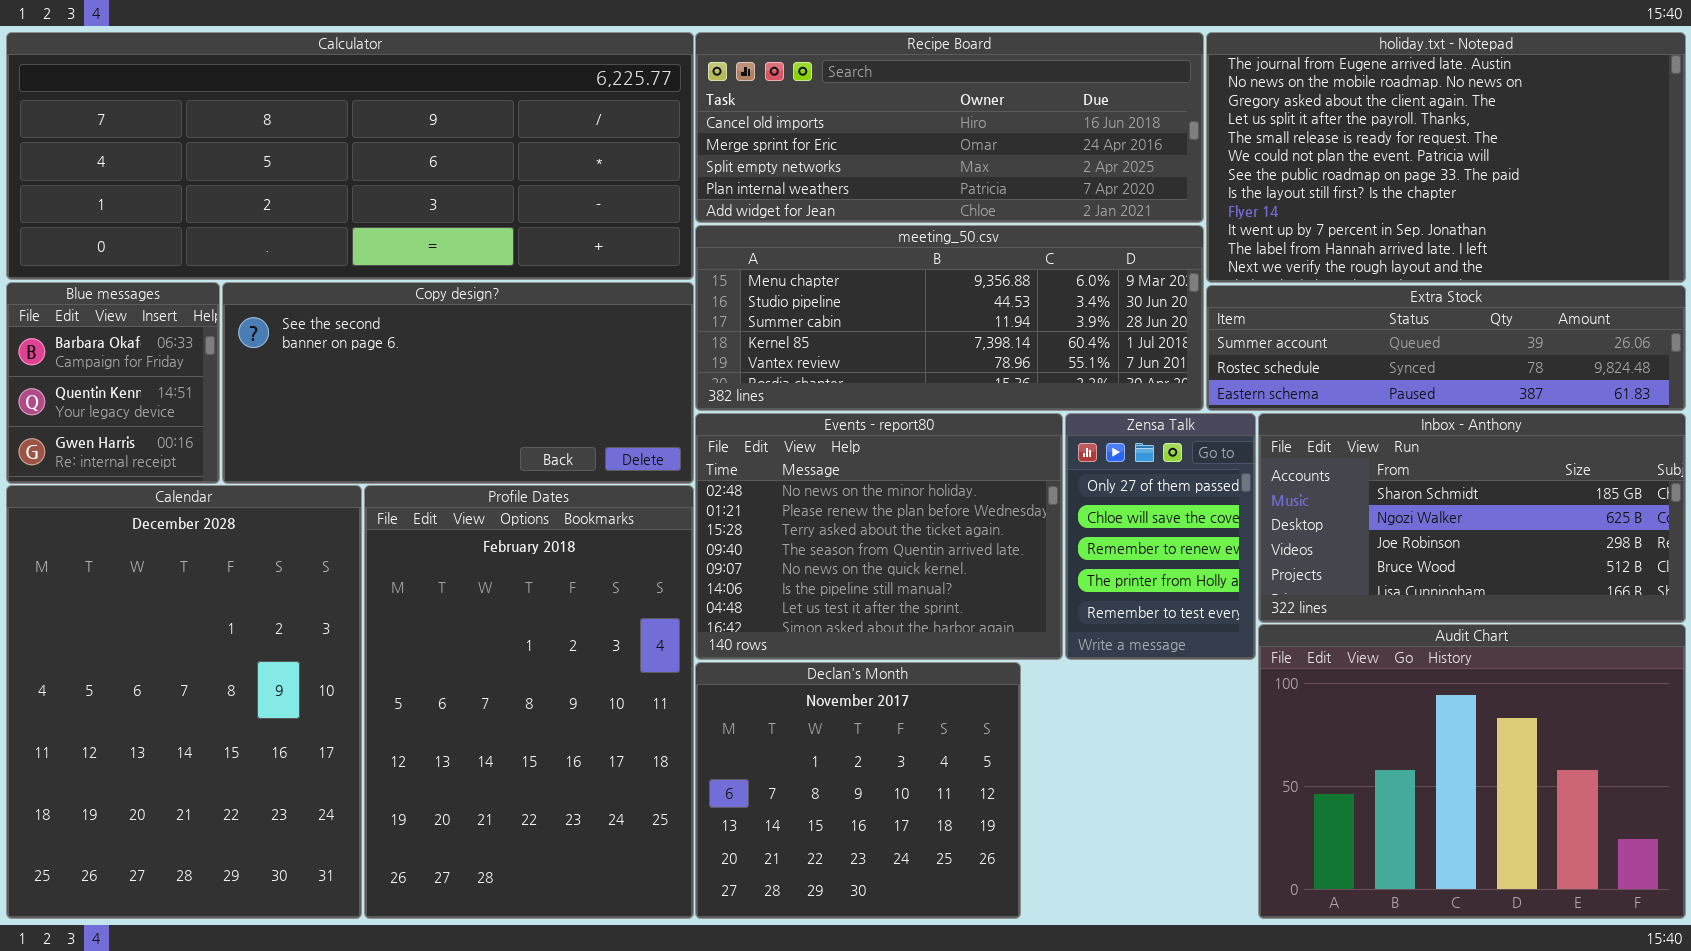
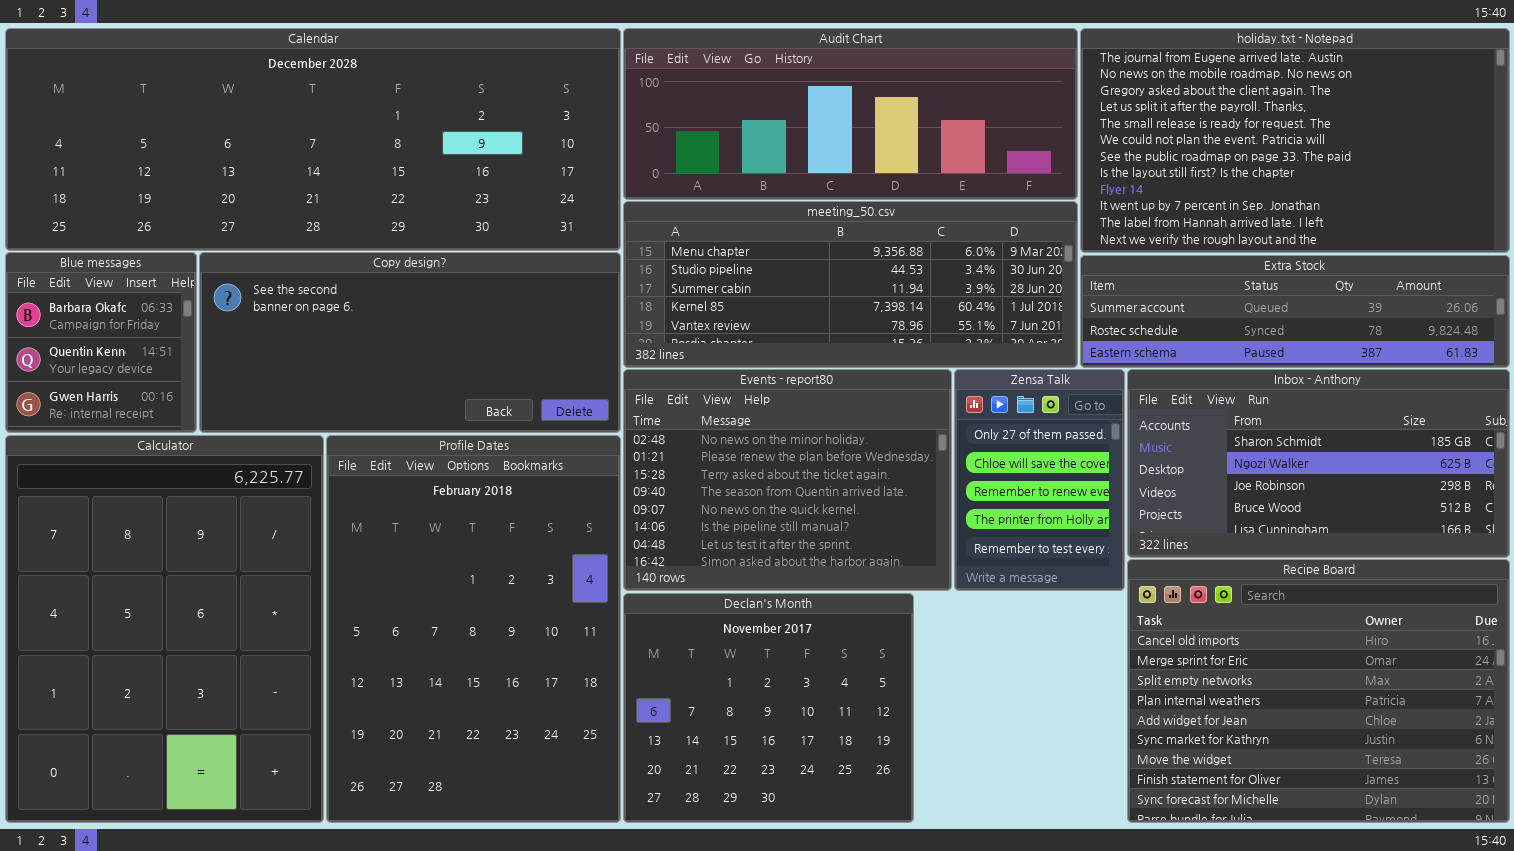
Calculator: [6,32,694,280] -> [5,435,324,823], moved, resized
Recipe Board: [695,32,1204,223] -> [1127,559,1510,823], moved, resized
Calendar: [6,485,362,919] -> [5,28,621,251], moved, resized
Audit Chart: [1258,624,1686,919] -> [623,28,1078,200], moved, resized

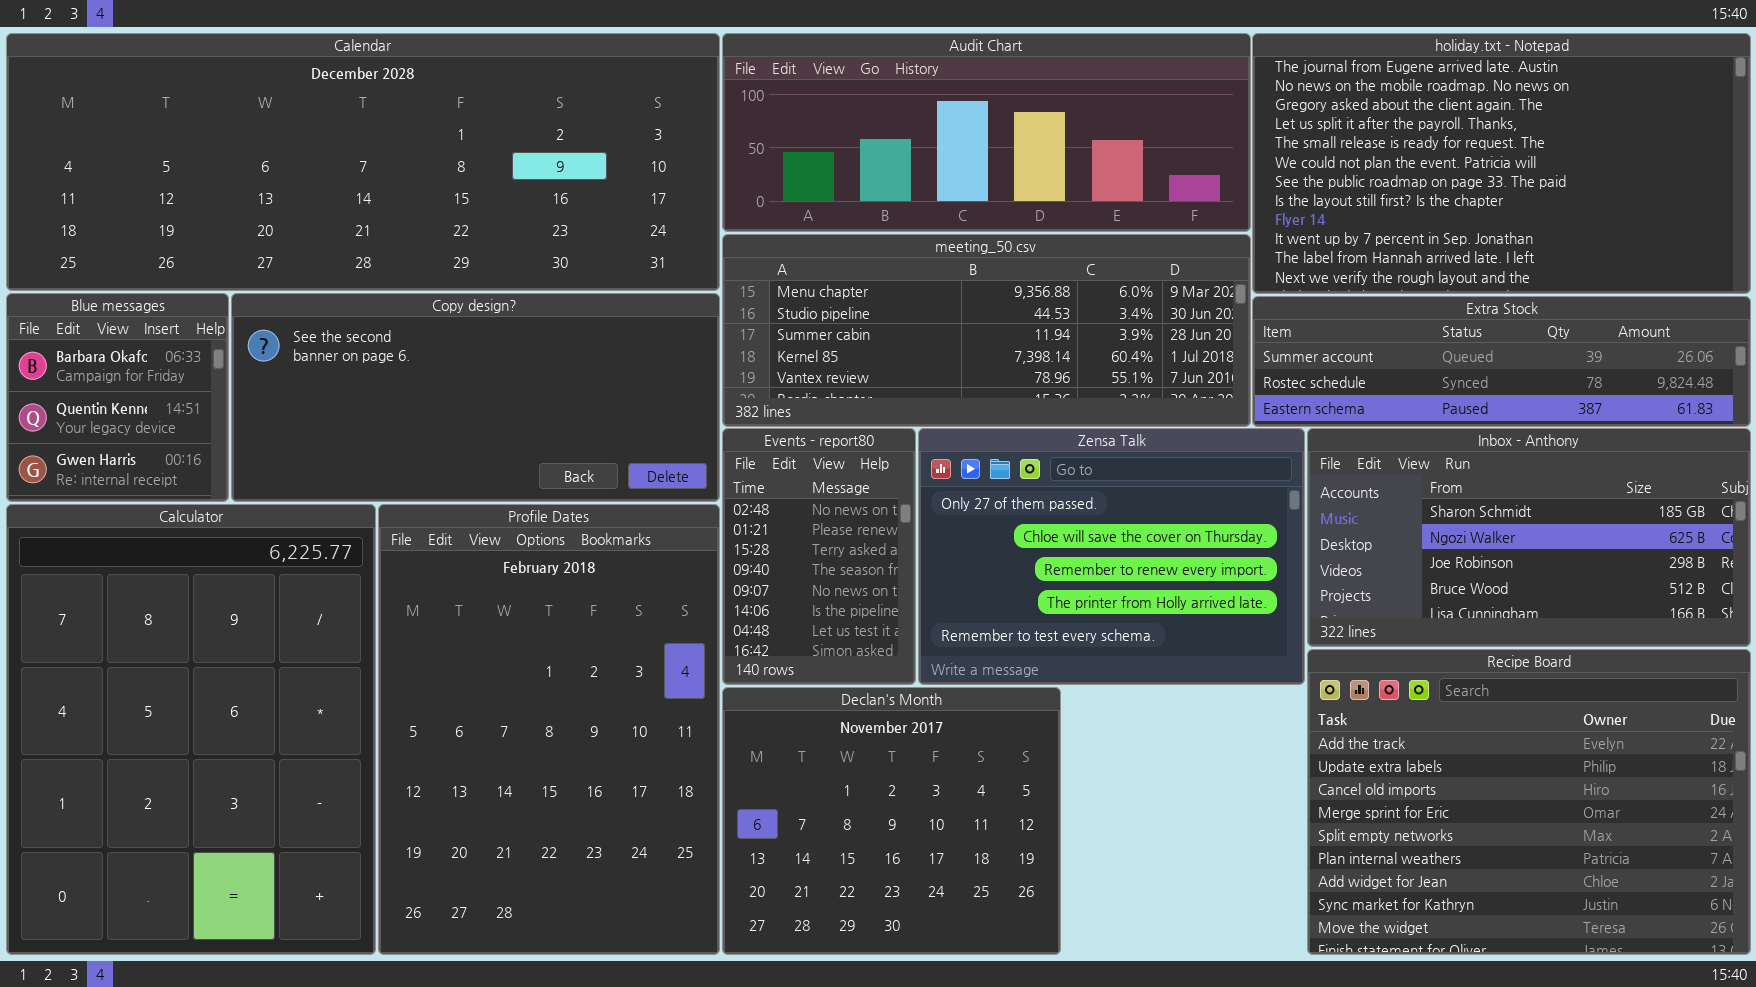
Events - report80: [623,369,952,591] -> [722,428,916,685], resized
Zensa Talk: [954,369,1125,591] -> [918,428,1305,685], resized
Recipe Board: [1127,559,1510,823] -> [1307,649,1751,955], scrolled up 2 rows

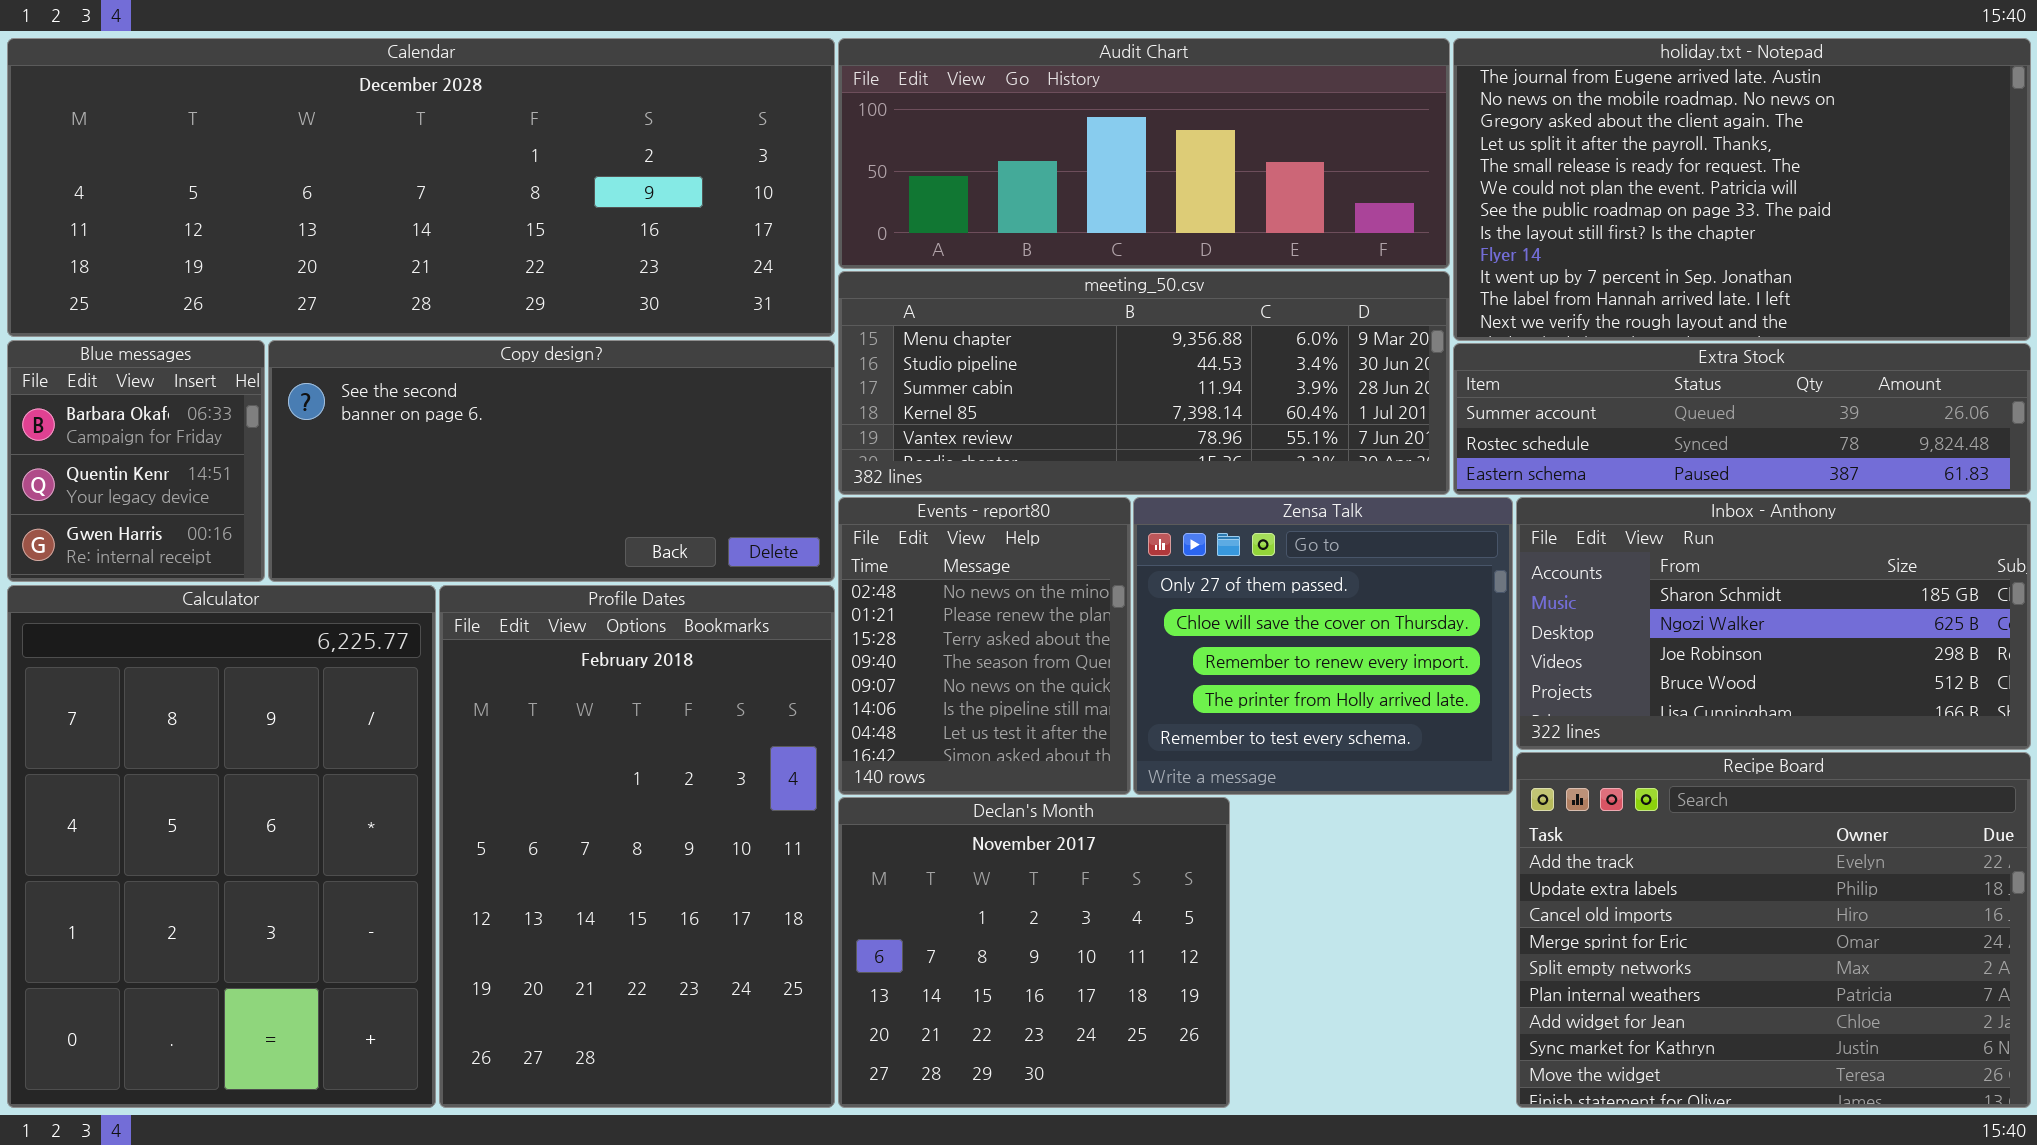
Events - report80: [722,428,916,685] -> [838,497,1131,795], resized
Zensa Talk: [918,428,1305,685] -> [1133,497,1513,795], resized

